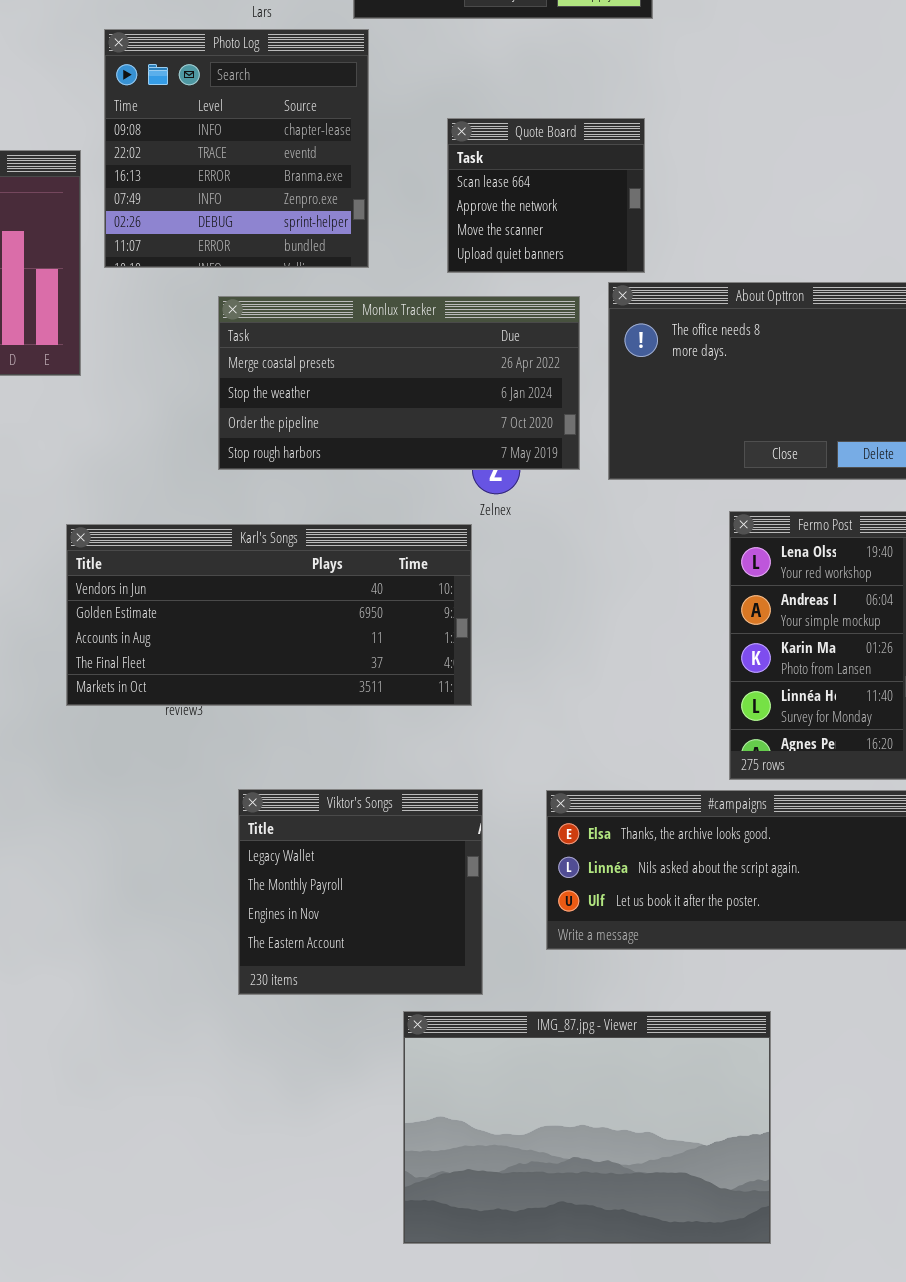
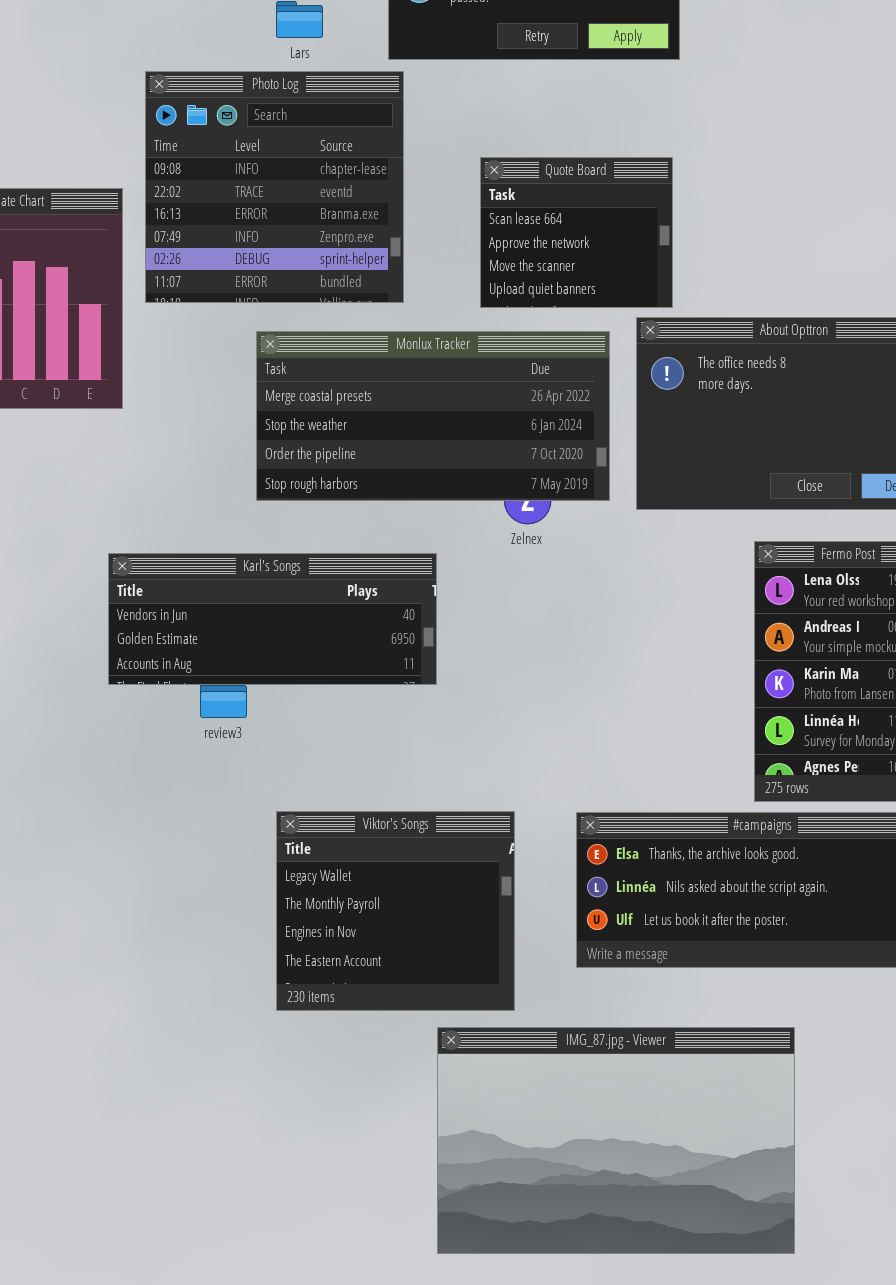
Karl's Songs: [66,524,472,706] -> [108,553,437,685], resized

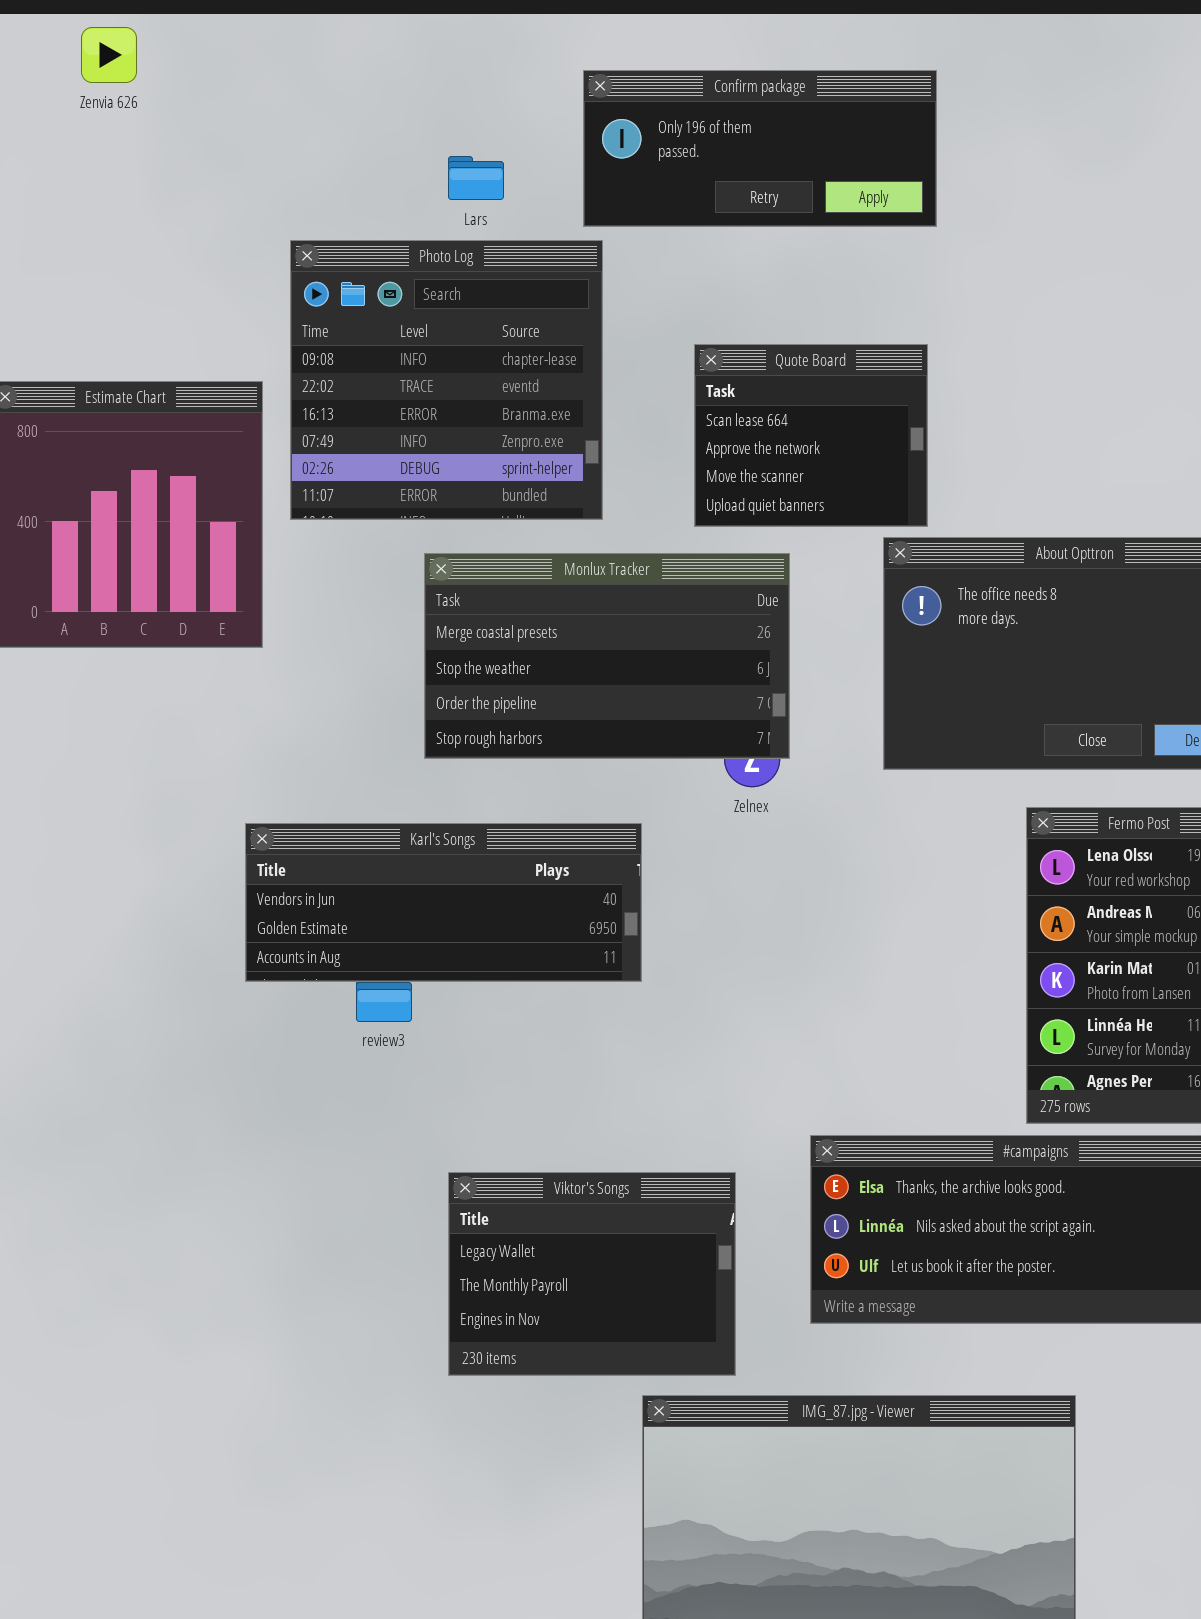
Monlux Tracker: [256,331,610,501] -> [424,553,790,759], resized
Viktor's Songs: [276,811,515,1011] -> [448,1172,736,1376], resized

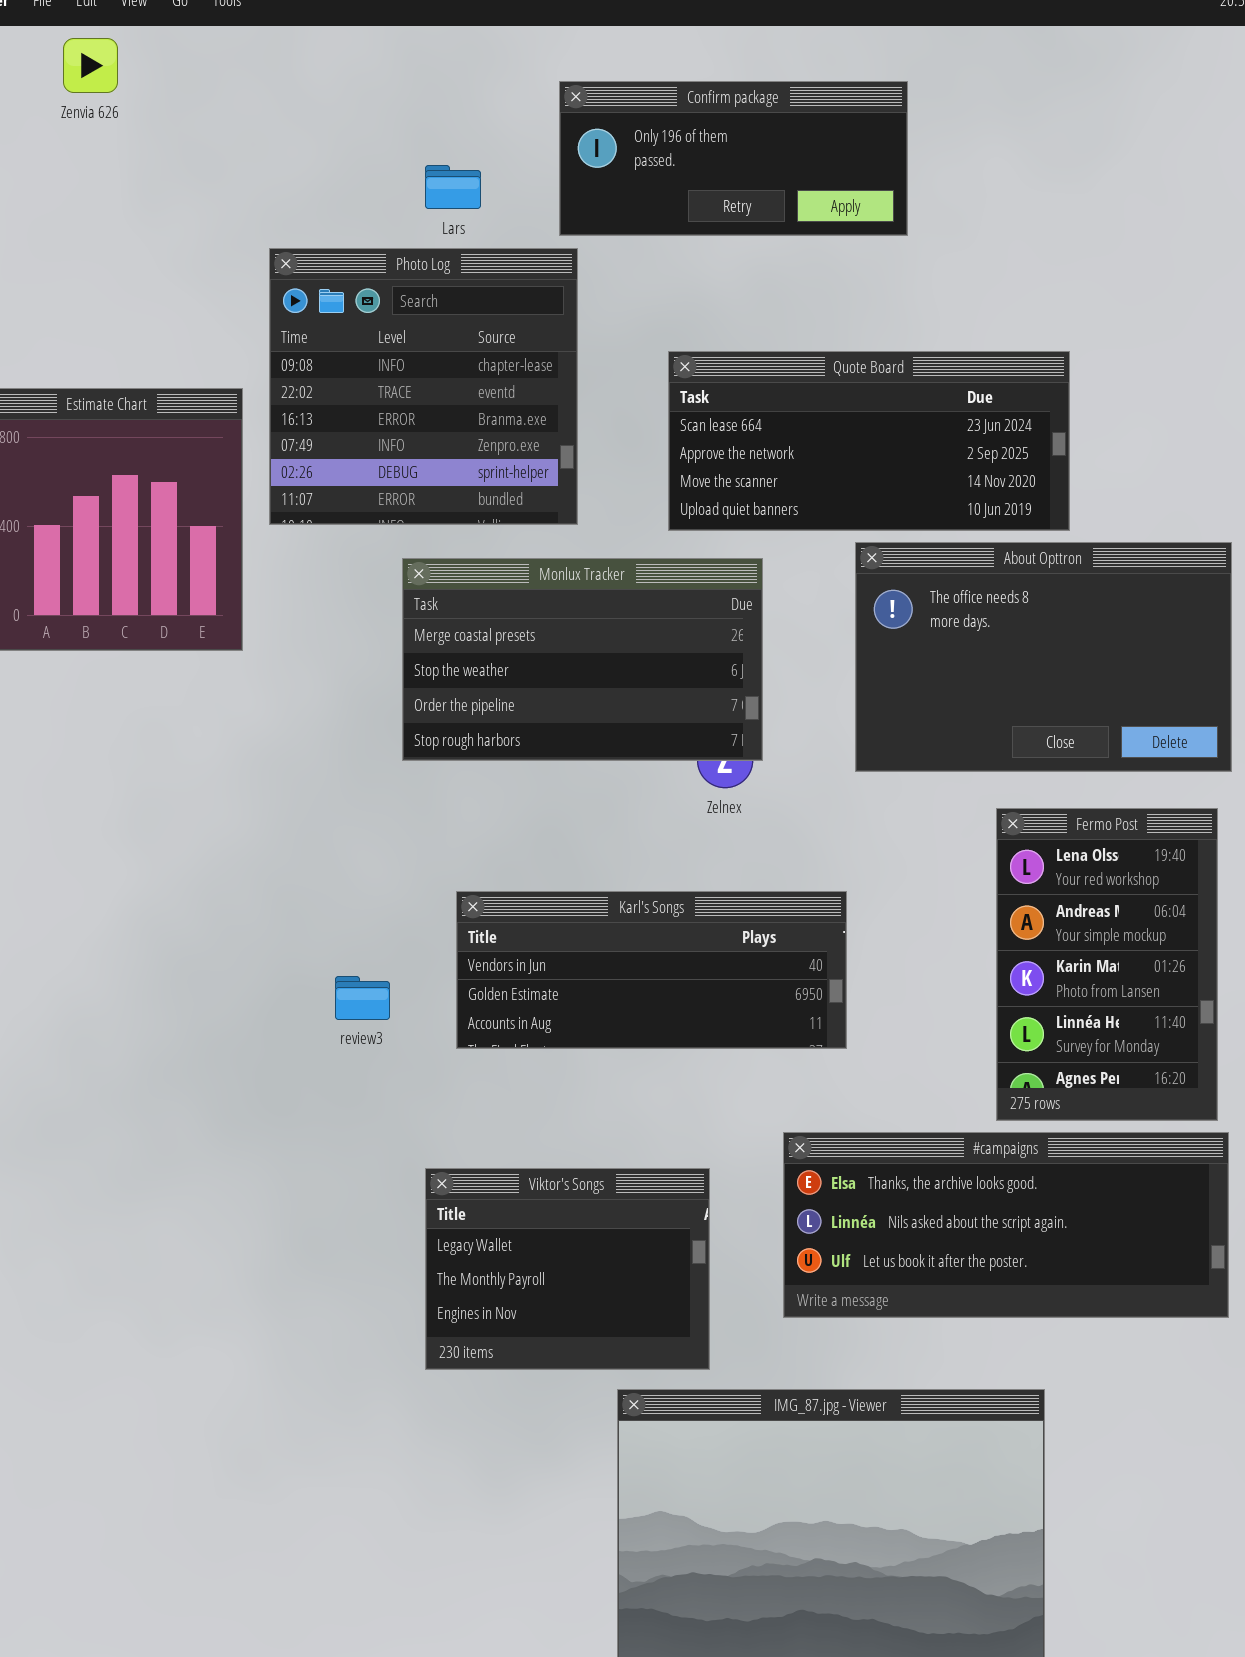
Quote Board: [694,344,928,527] -> [668,351,1070,531], resized
Karl's Songs: [245,823,642,982] -> [456,891,847,1049], moved

